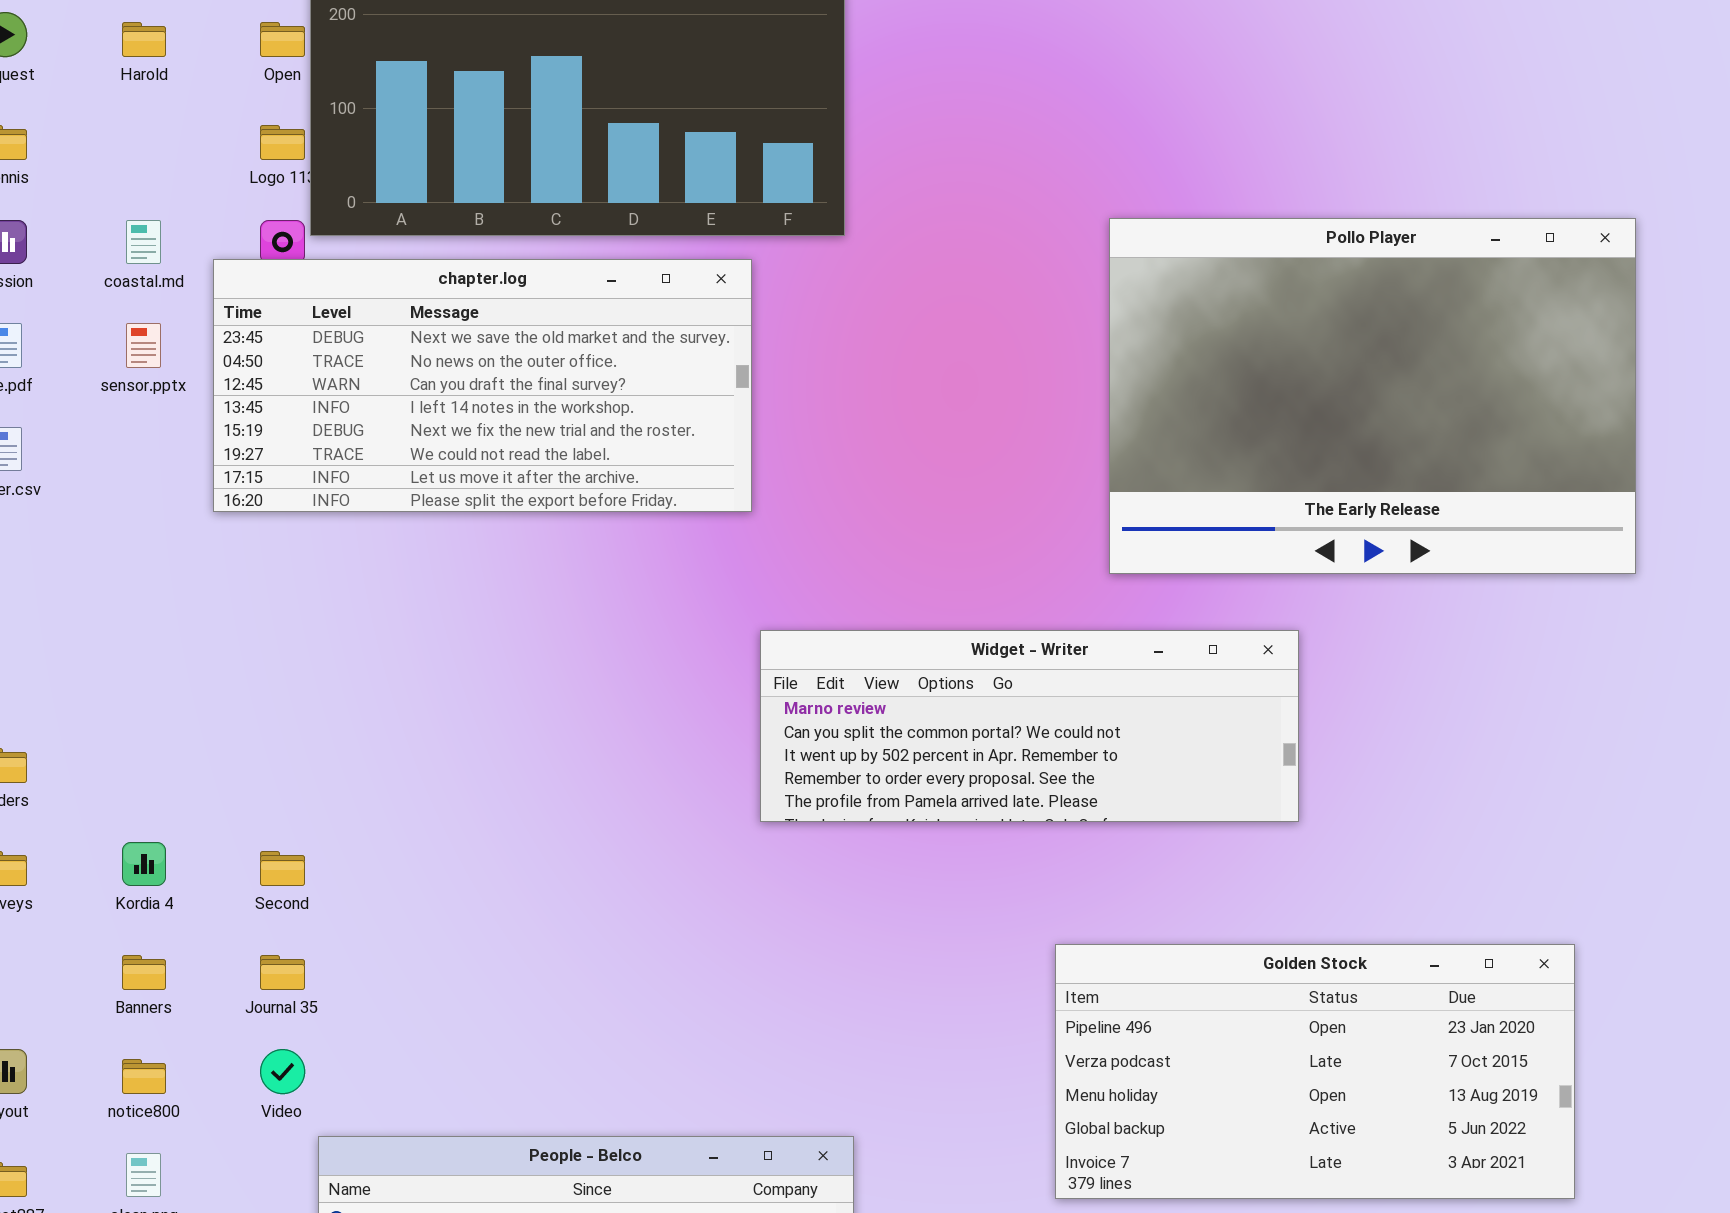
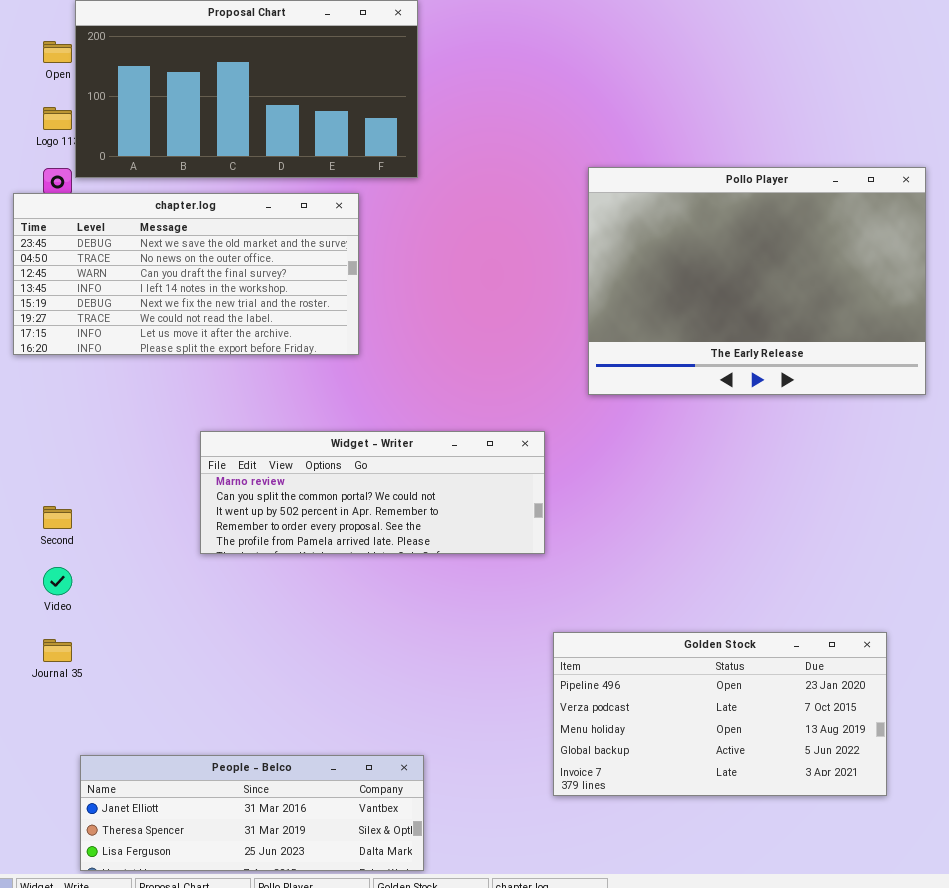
Widget - Writer: [760,630,1299,822] -> [200,431,545,554], moved
Second: [260,851,305,886] -> [43,506,72,529], moved
Video: [260,1049,305,1094] -> [43,567,72,595], moved

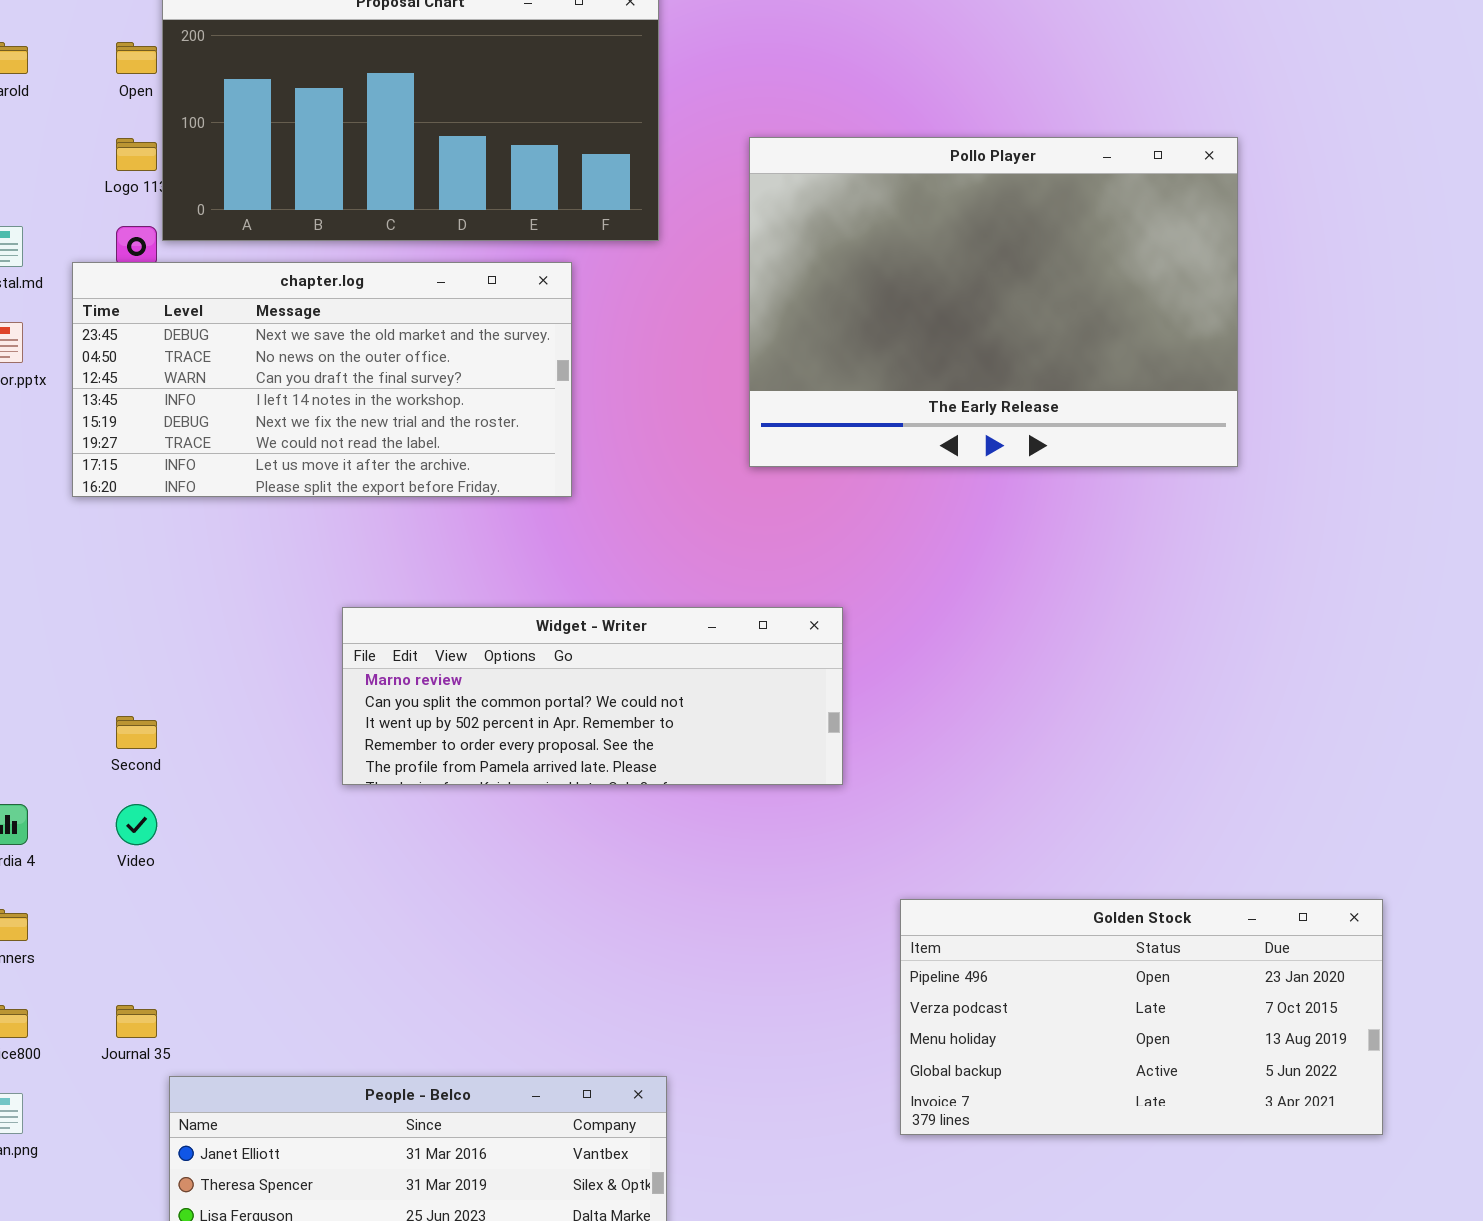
Pollo Player: [588,167,926,395] -> [749,137,1238,467], moved
Golden Stock: [553,632,887,796] -> [900,899,1383,1135], moved
Journal 35: [43,639,72,662] -> [116,1005,157,1038], moved

